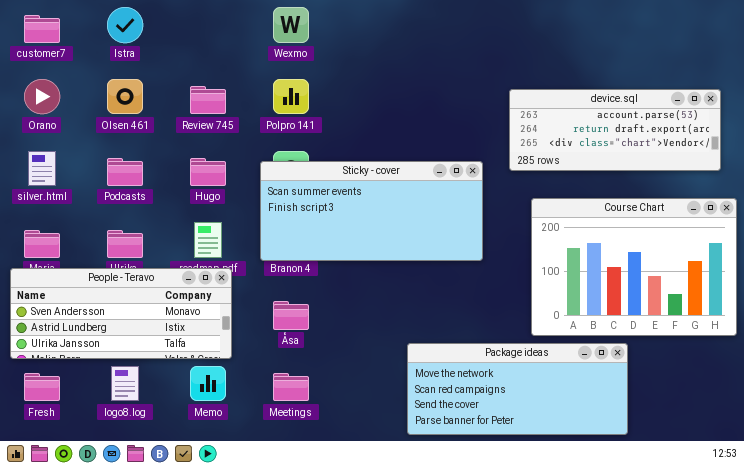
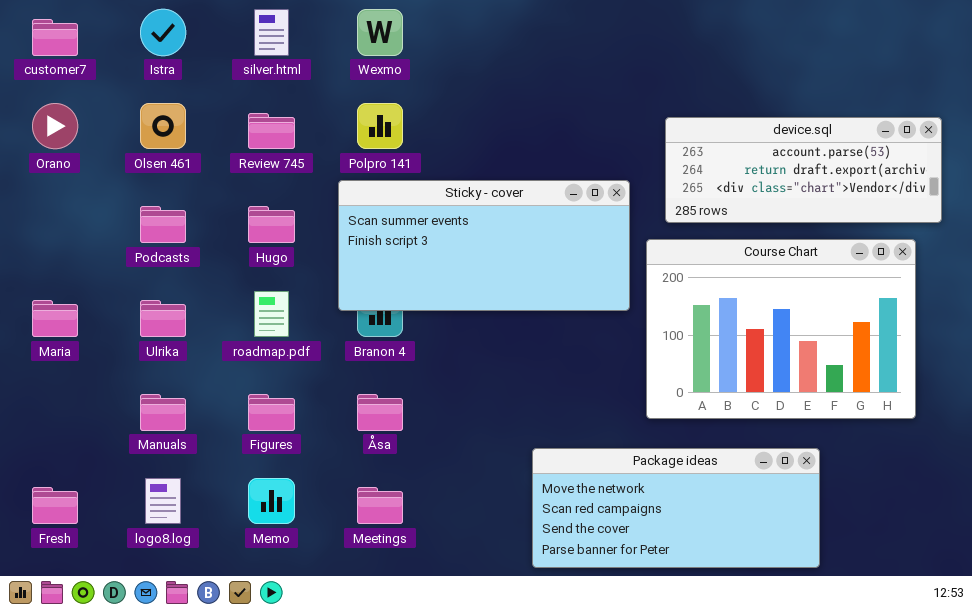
silver.html: [28,151,56,186] -> [254,9,289,56], moved
Sticky - cover: [260,161,483,261] -> [338,180,630,311], moved
Course Chart: [531,198,737,336] -> [646,239,916,419], moved
People - Teravo: [10,268,232,359] -> none, closed

